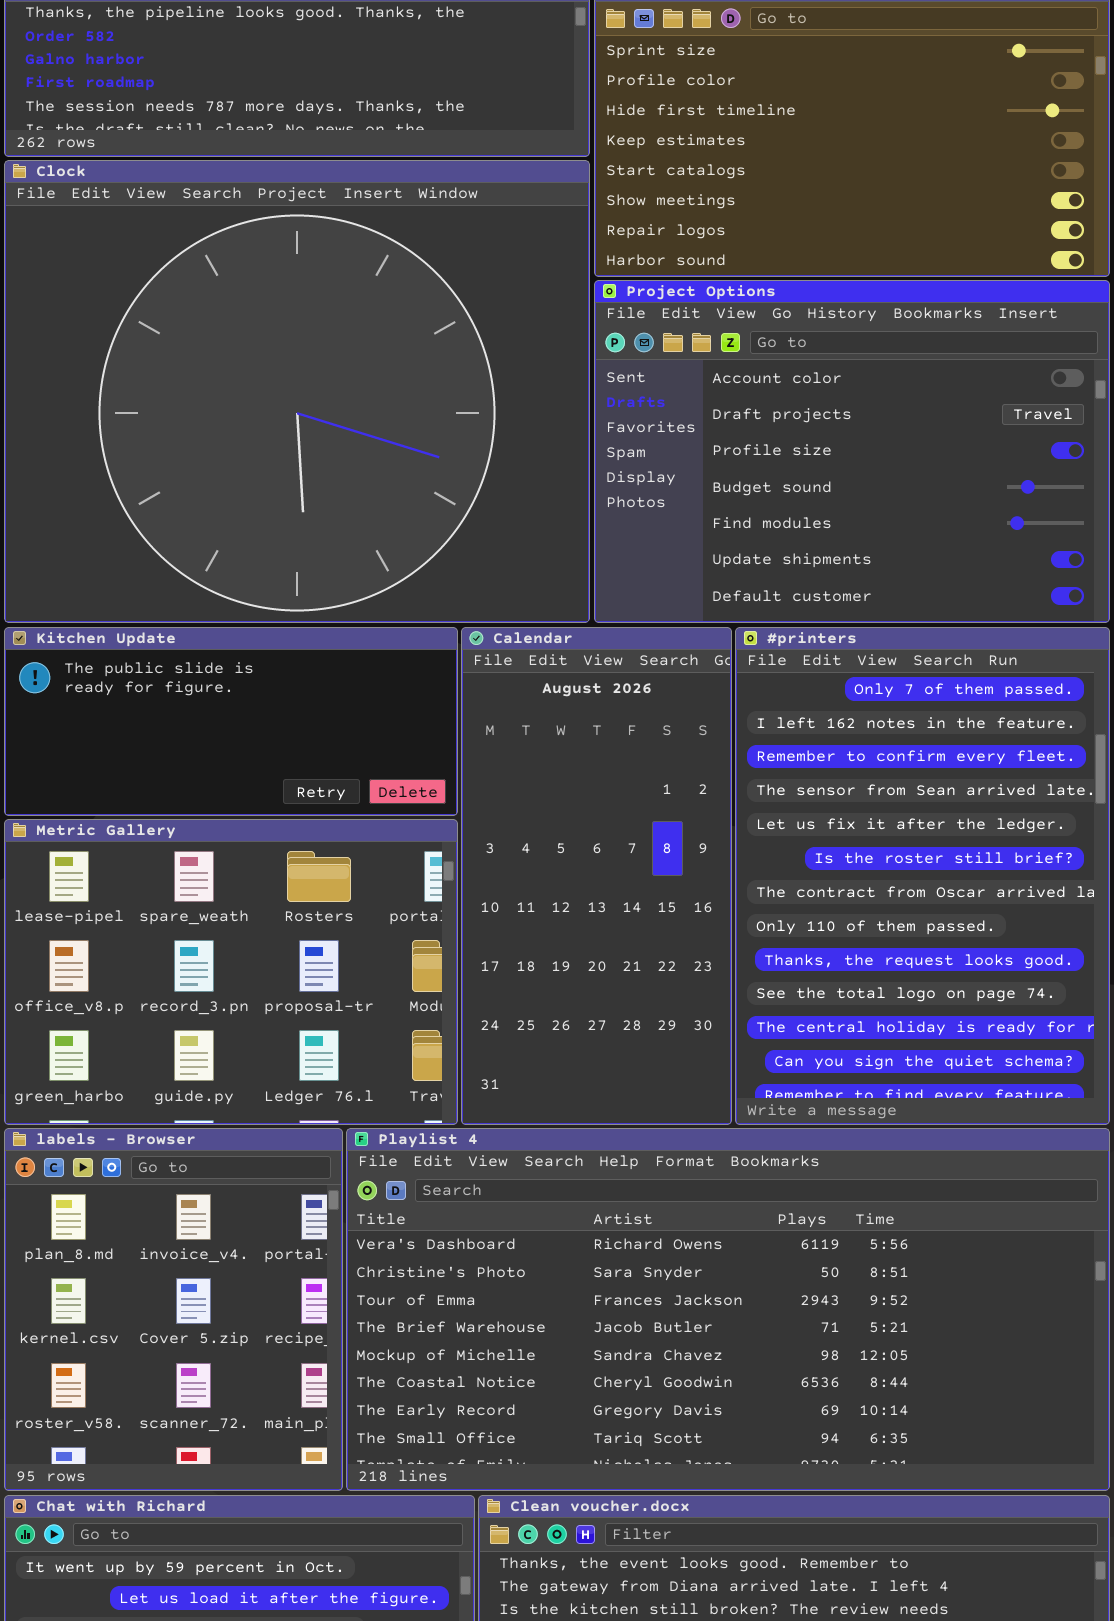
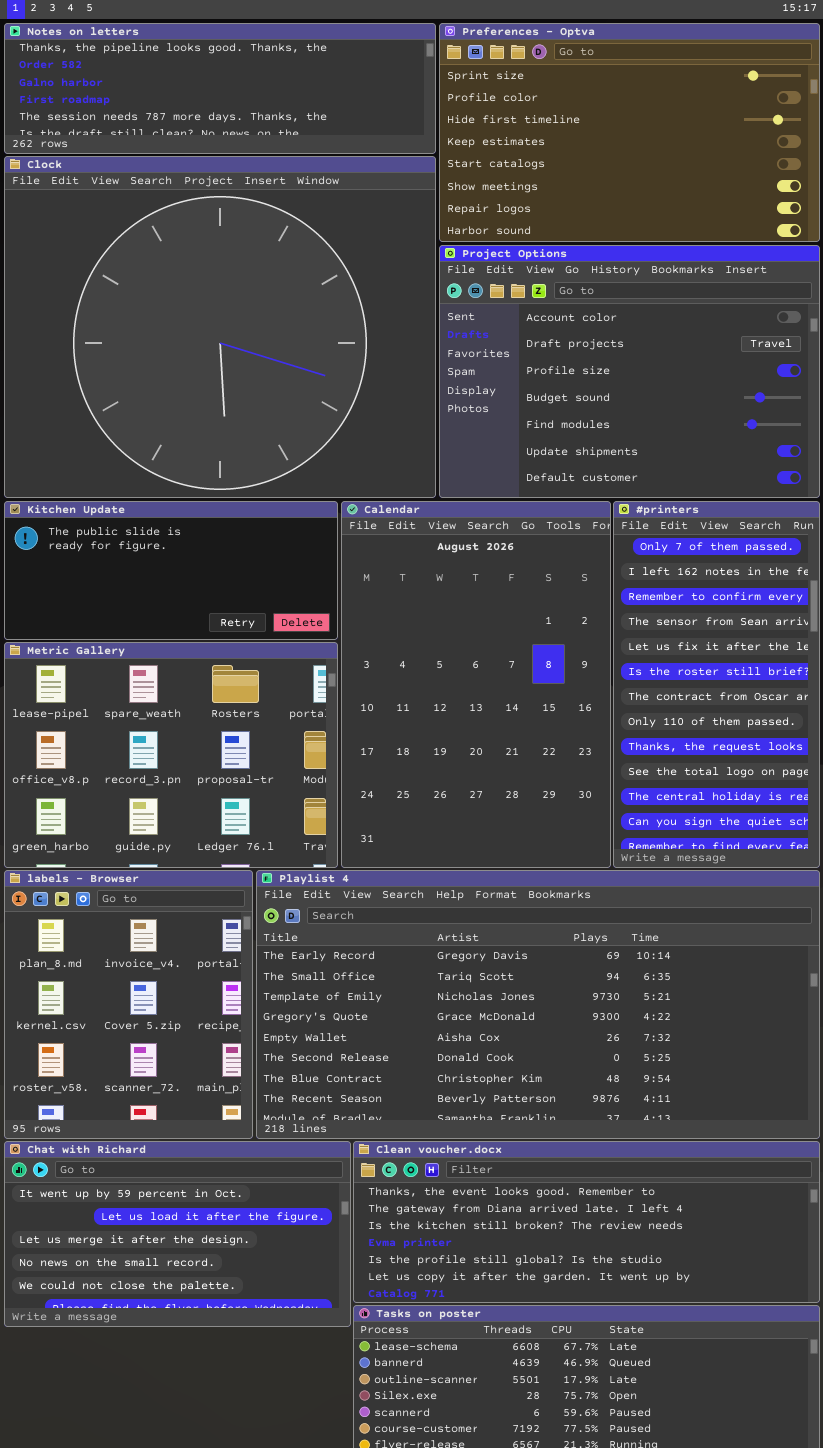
Calendar: [461,627,732,1125] -> [341,501,611,868], resized
#printers: [735,627,1110,1125] -> [613,501,820,868], resized
Playlist 4: [346,1128,1110,1491] -> [256,870,820,1139], scrolled down 6 rows

